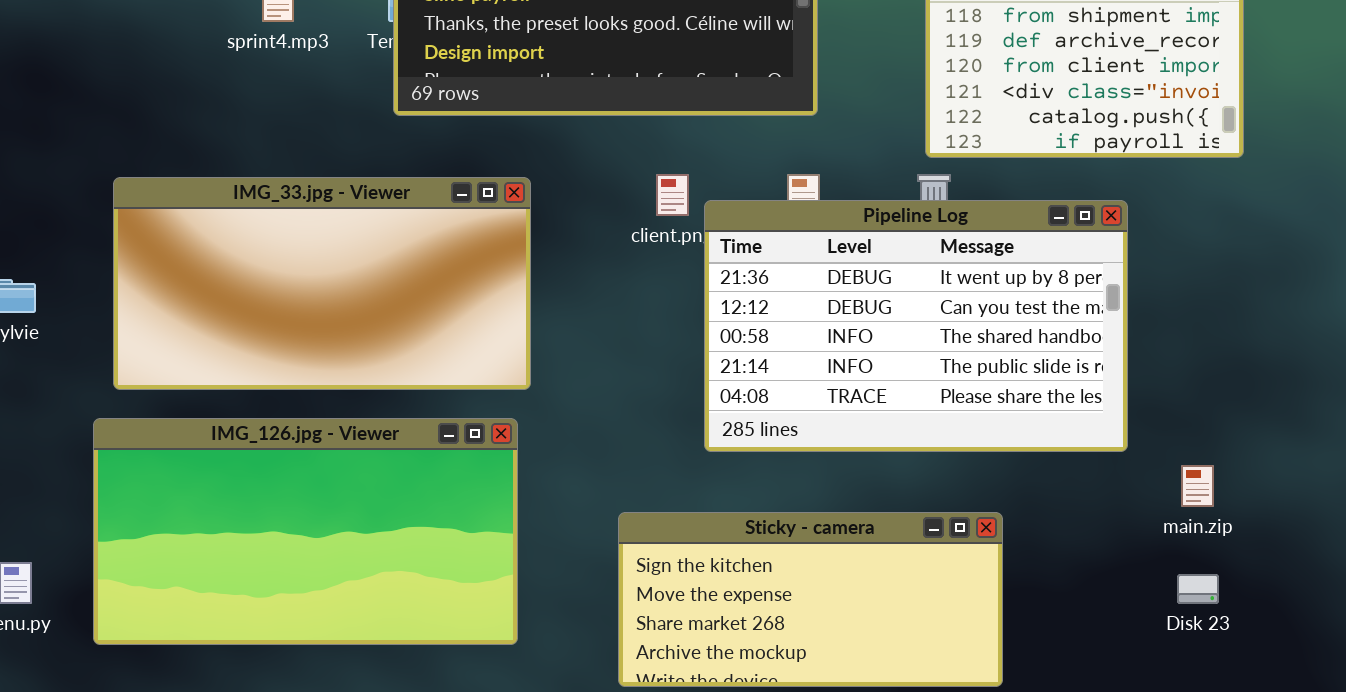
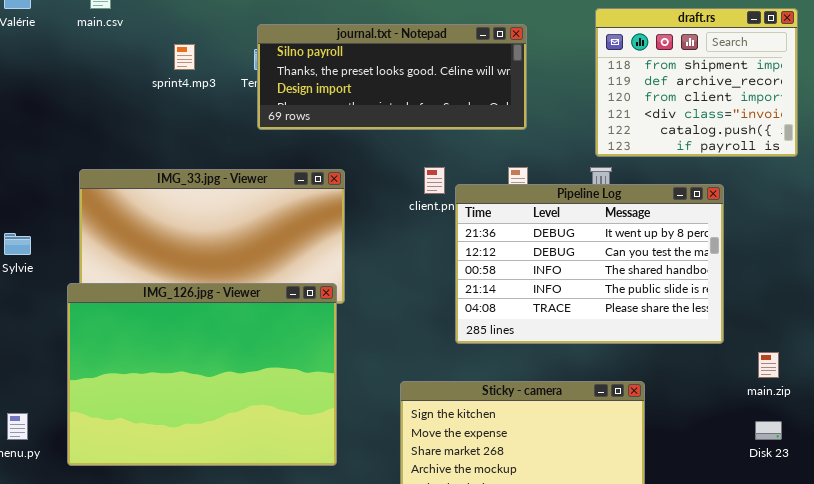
IMG_126.jpg - Viewer: [93,418,518,645] -> [67,283,337,466], resized

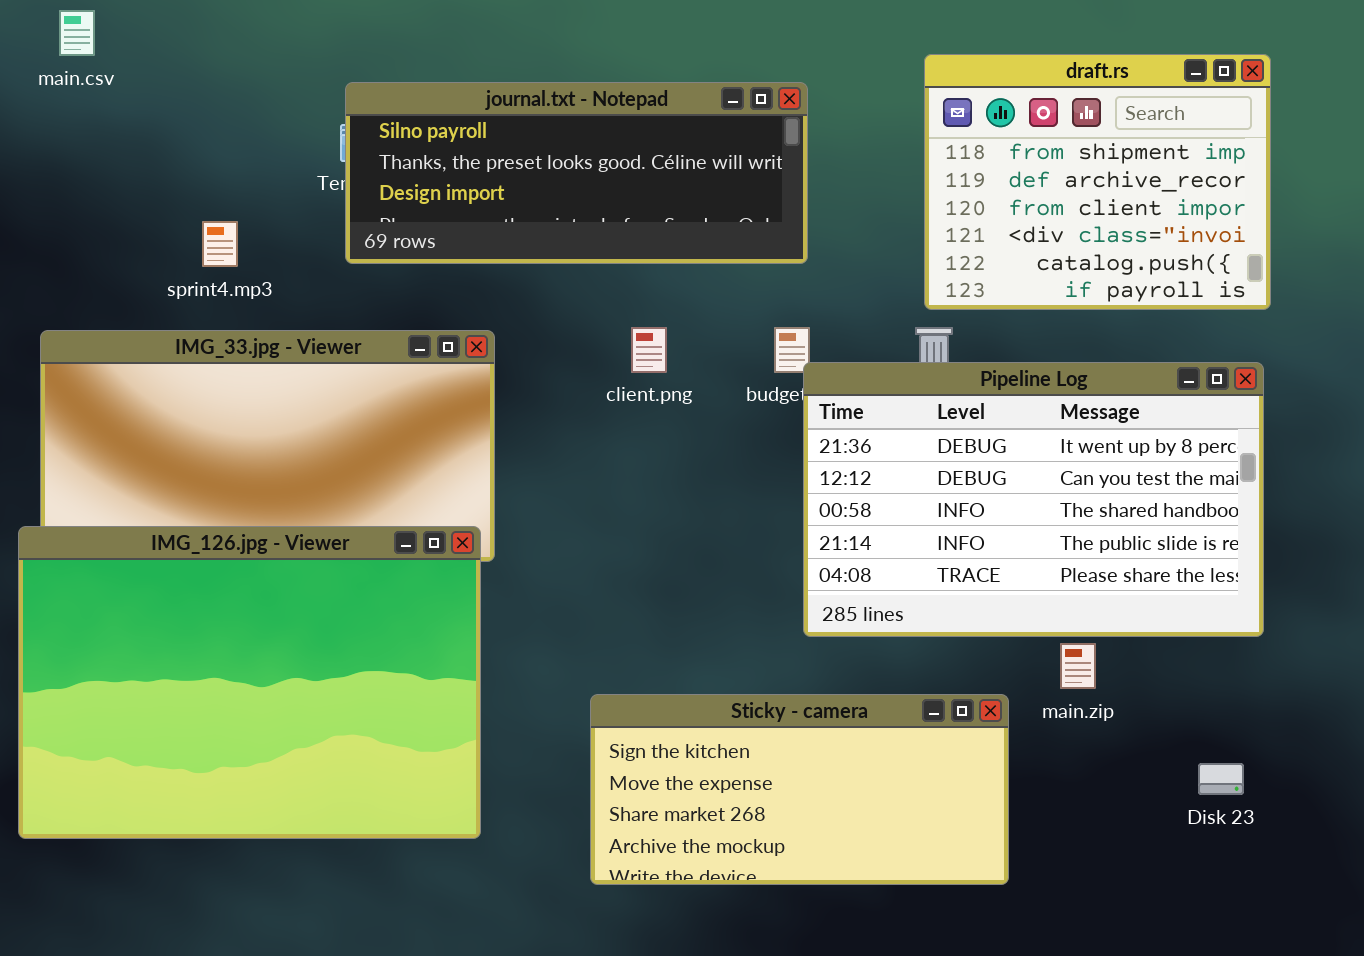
sprint4.mp3: [174,44,195,70] -> [202,221,238,267], moved
Pipeline Log: [455,184,724,344] -> [803,362,1264,637], moved
main.zip: [758,352,779,378] -> [1060,643,1096,689], moved

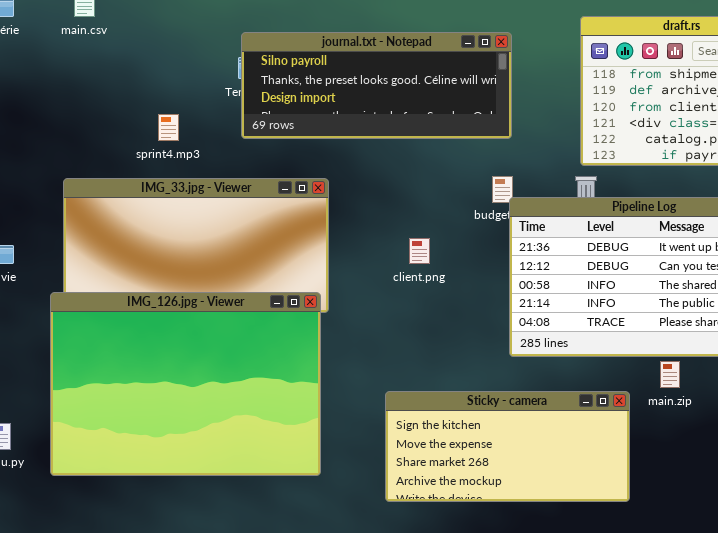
client.png: [631,327,667,373] -> [409,238,430,264], moved

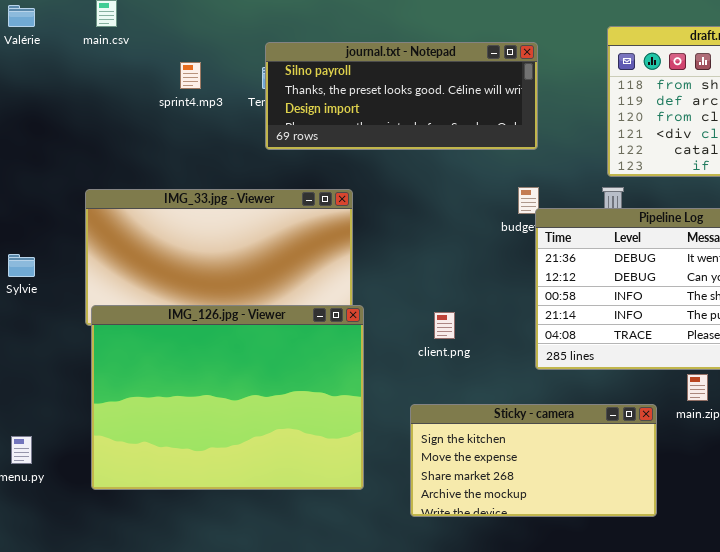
sprint4.mp3: [158,114,179,141] -> [180,62,201,89], moved
client.png: [409,238,430,264] -> [434,312,455,339], moved
IMG_126.jpg - Viewer: [50,292,321,476] -> [91,305,364,490], moved

